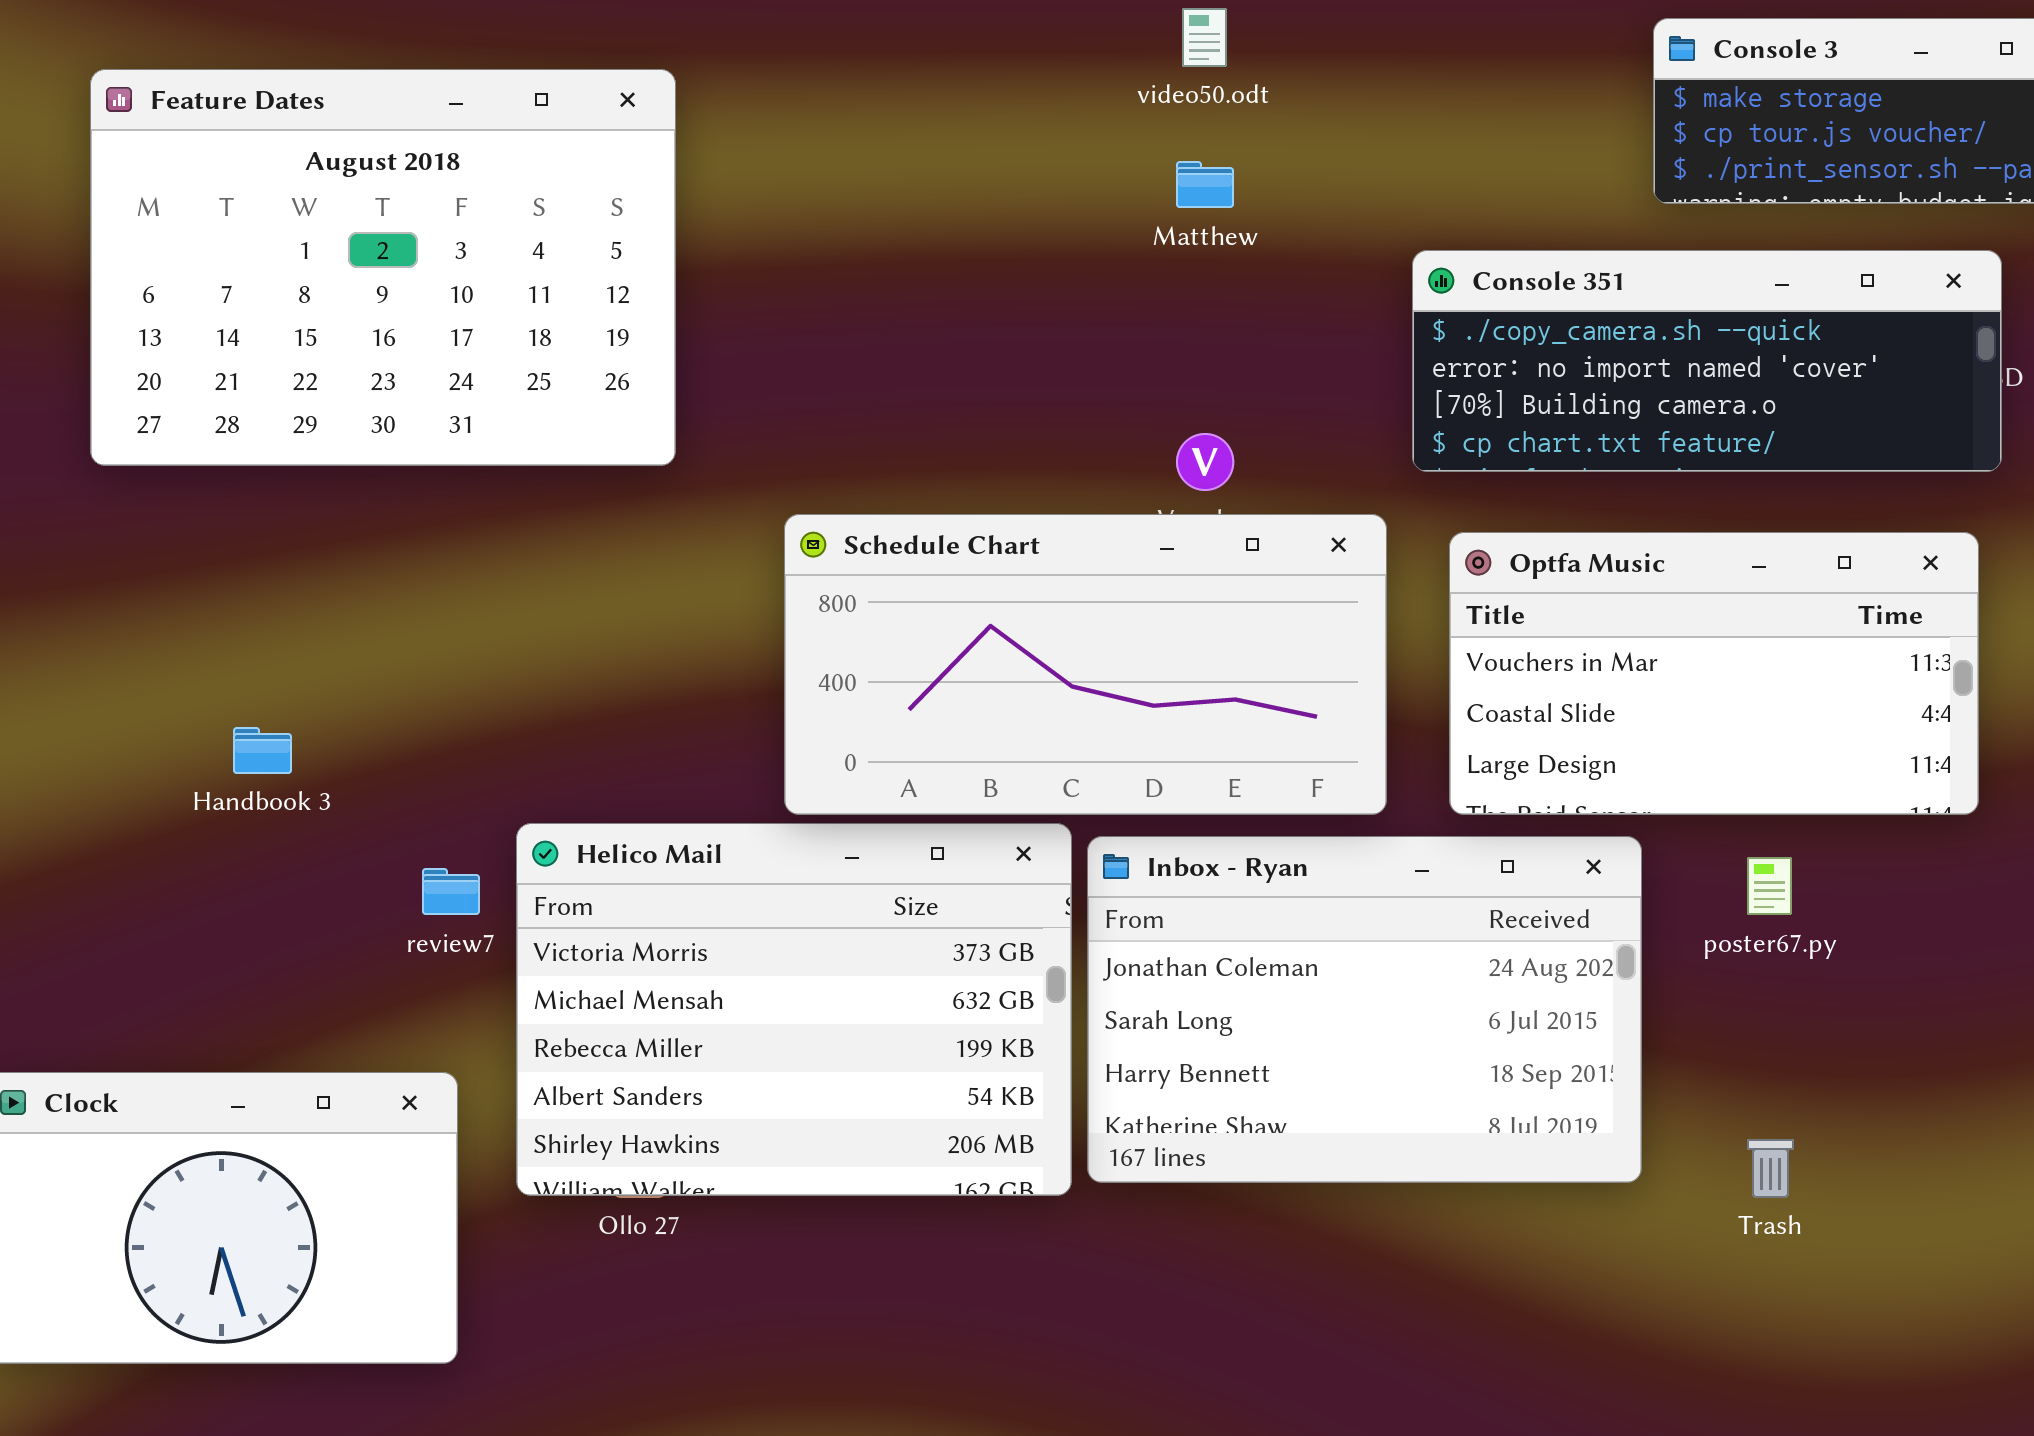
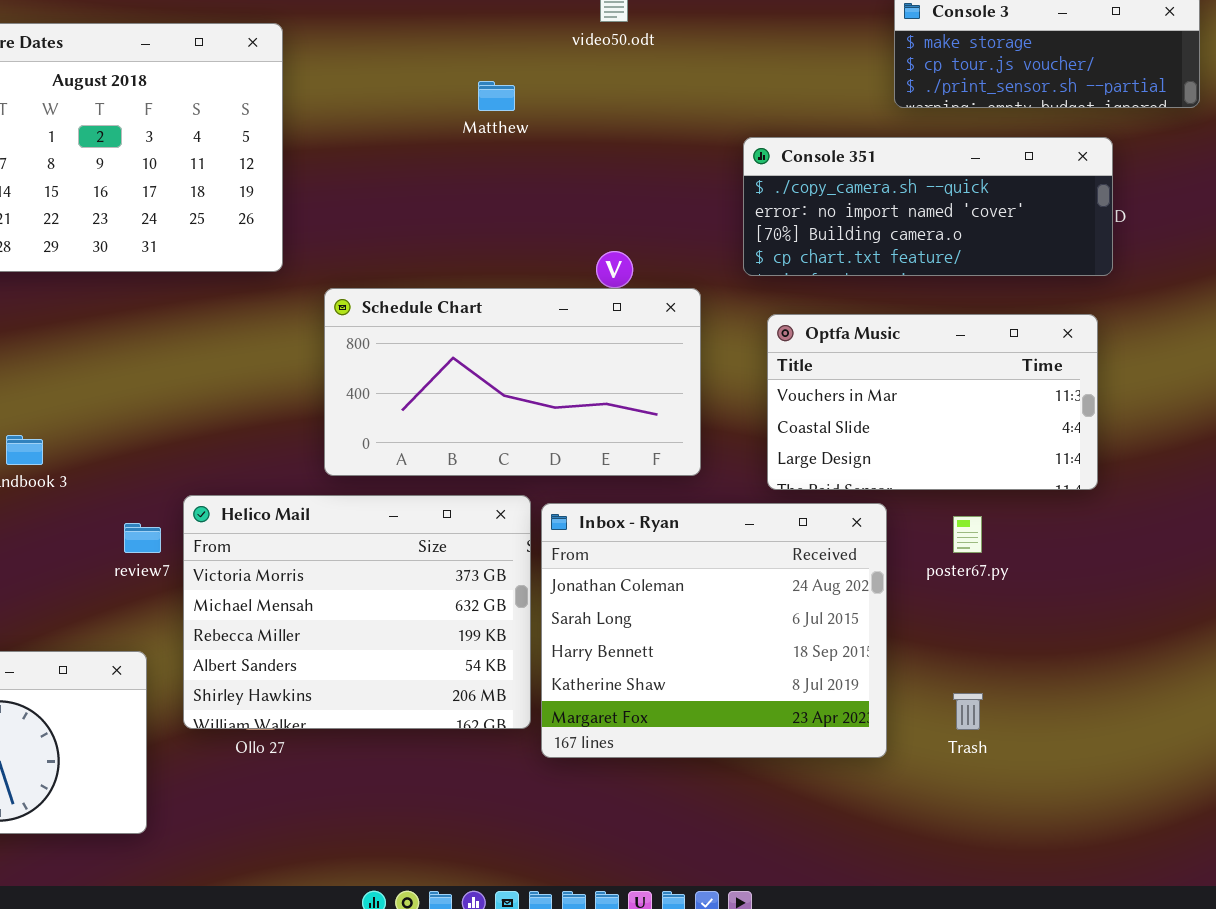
Matthew: [1176,161,1234,208] -> [478,81,515,111], moved
Schedule Chart: [784,514,1387,815] -> [324,288,701,476], moved
Inbox - Ryan: [1087,836,1642,1183] -> [541,503,887,758], resized

